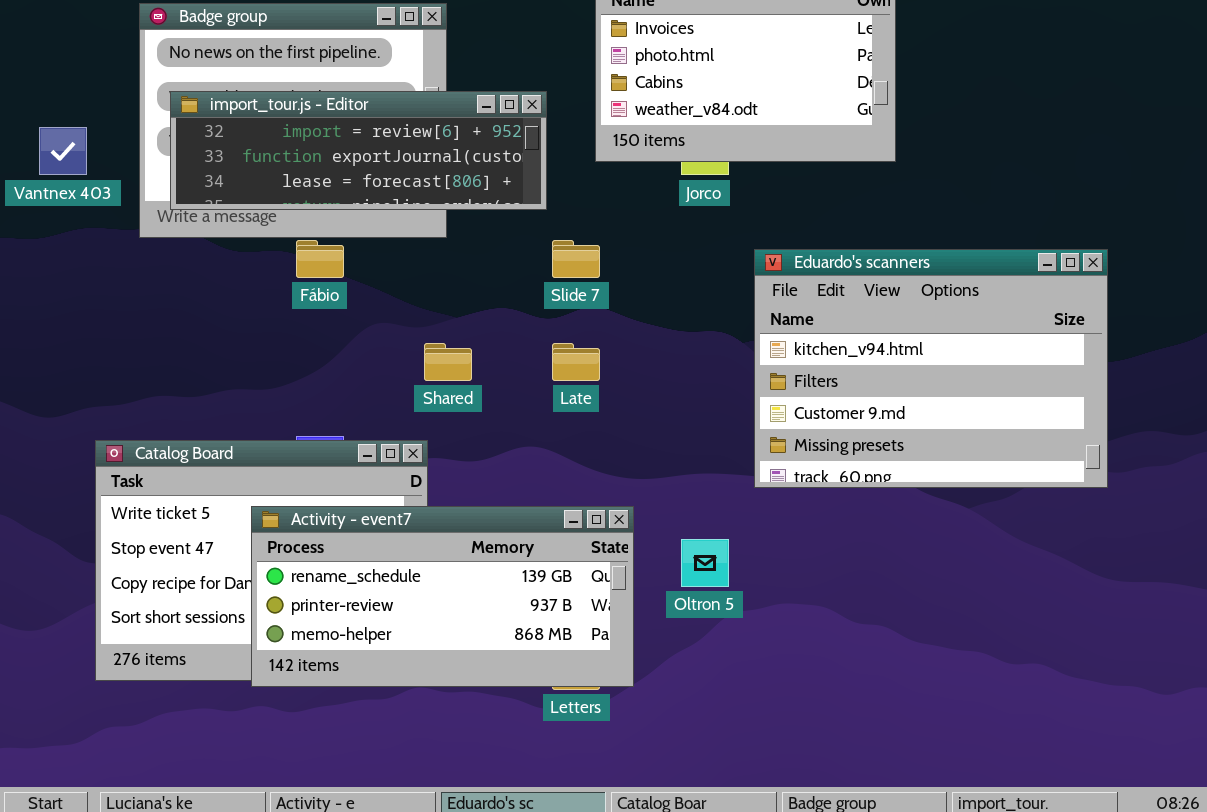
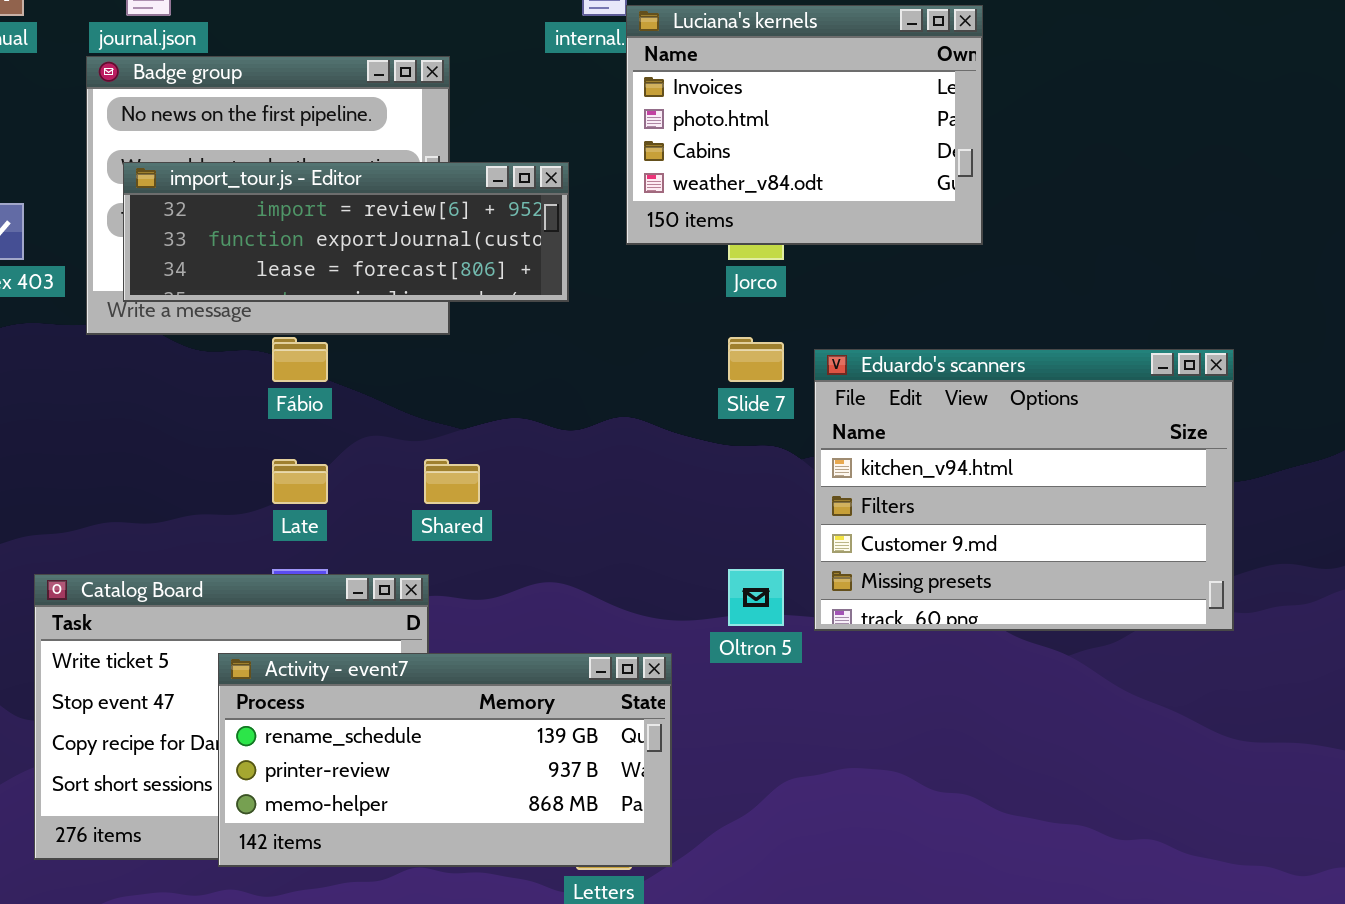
Slide 7: [552,240,600,278] -> [728,337,784,382], moved
Late: [552,343,600,381] -> [272,459,328,504], moved
Oltron 5: [681,539,729,587] -> [728,569,784,626], moved

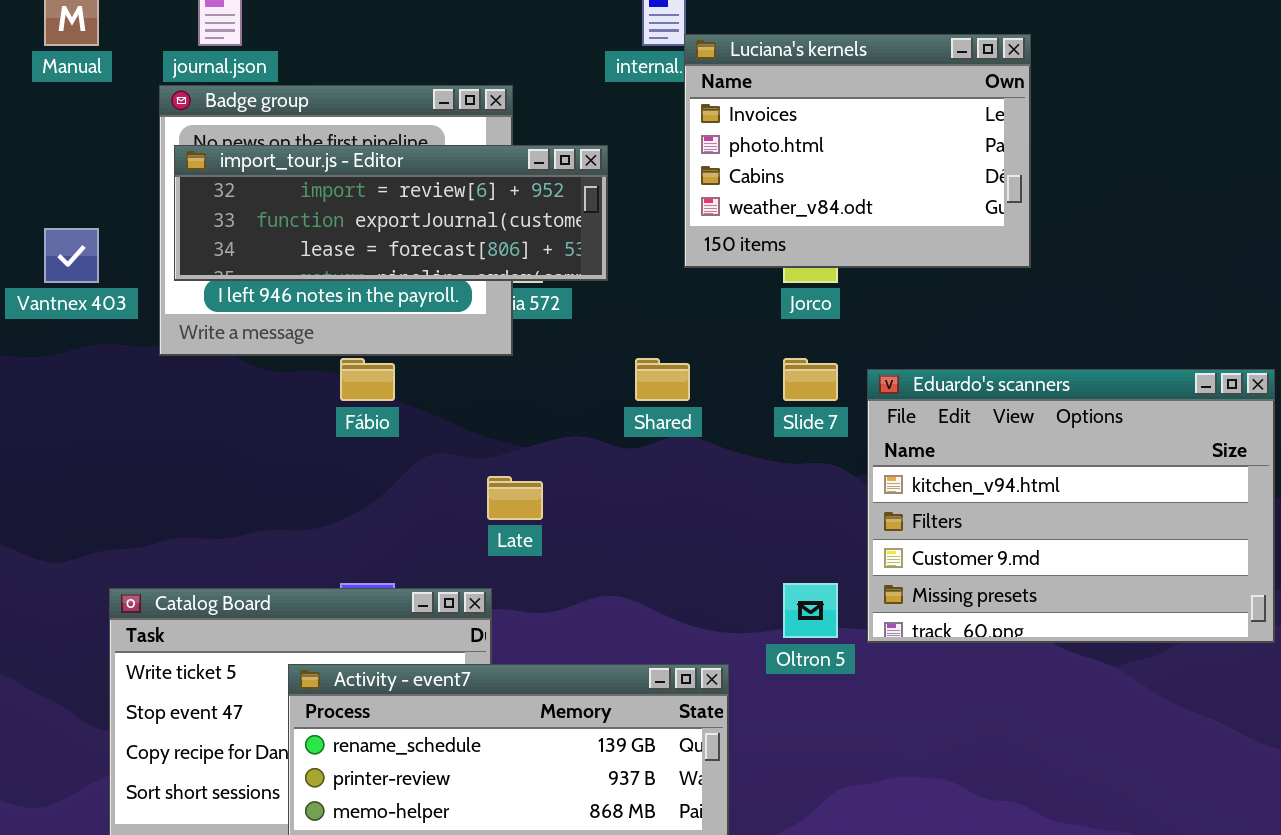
import_tour.js - Editor: [123,162,569,302] -> [174,145,608,281], moved
Late: [272,459,328,504] -> [487,476,543,520], moved
Shared: [424,459,480,504] -> [635,358,690,401], moved

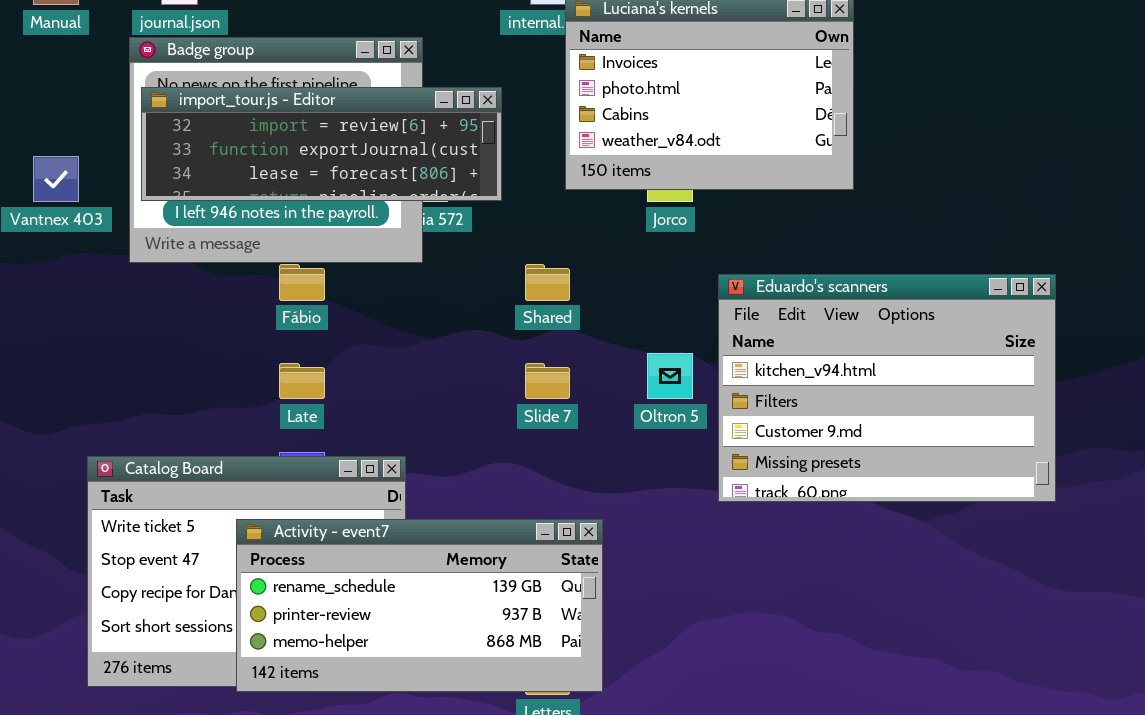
Slide 7: [783,358,838,401] -> [525,363,570,399], moved
Late: [487,476,543,520] -> [279,363,325,399], moved
Oltron 5: [783,583,838,638] -> [647,353,693,399], moved

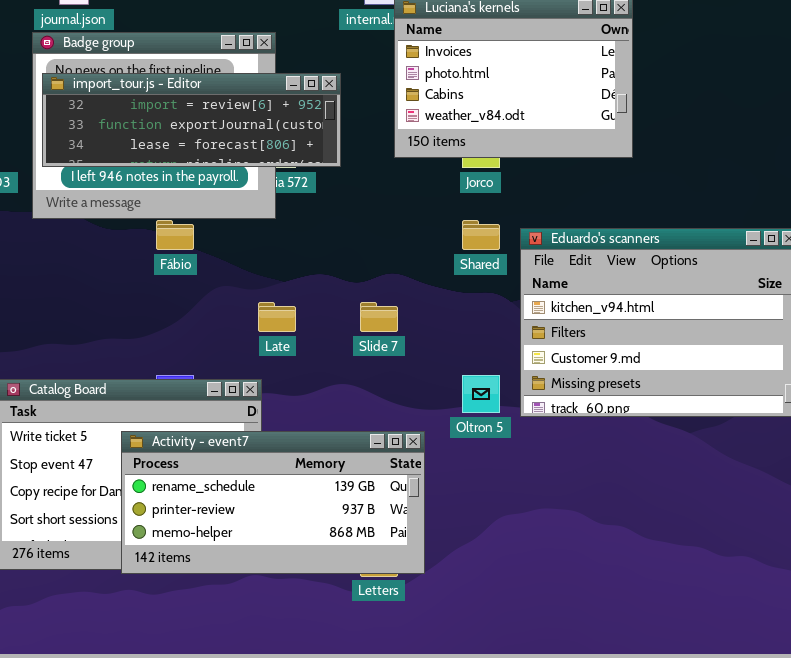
Shared: [525,264,570,301] -> [462,220,500,250], moved
Oltron 5: [647,353,693,399] -> [462,375,500,413], moved
Late: [279,363,325,399] -> [258,302,296,332], moved

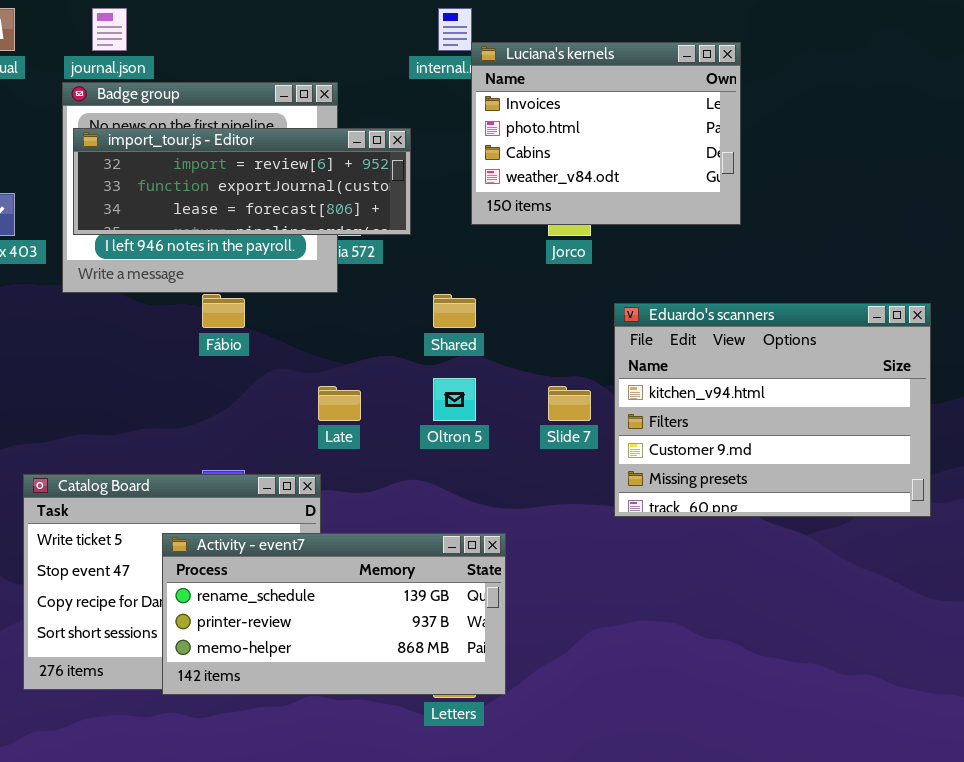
Shared: [462,220,500,250] -> [433,294,476,328], moved
Slide 7: [360,302,398,332] -> [548,386,591,421], moved
Oltron 5: [462,375,500,413] -> [433,378,476,421], moved

